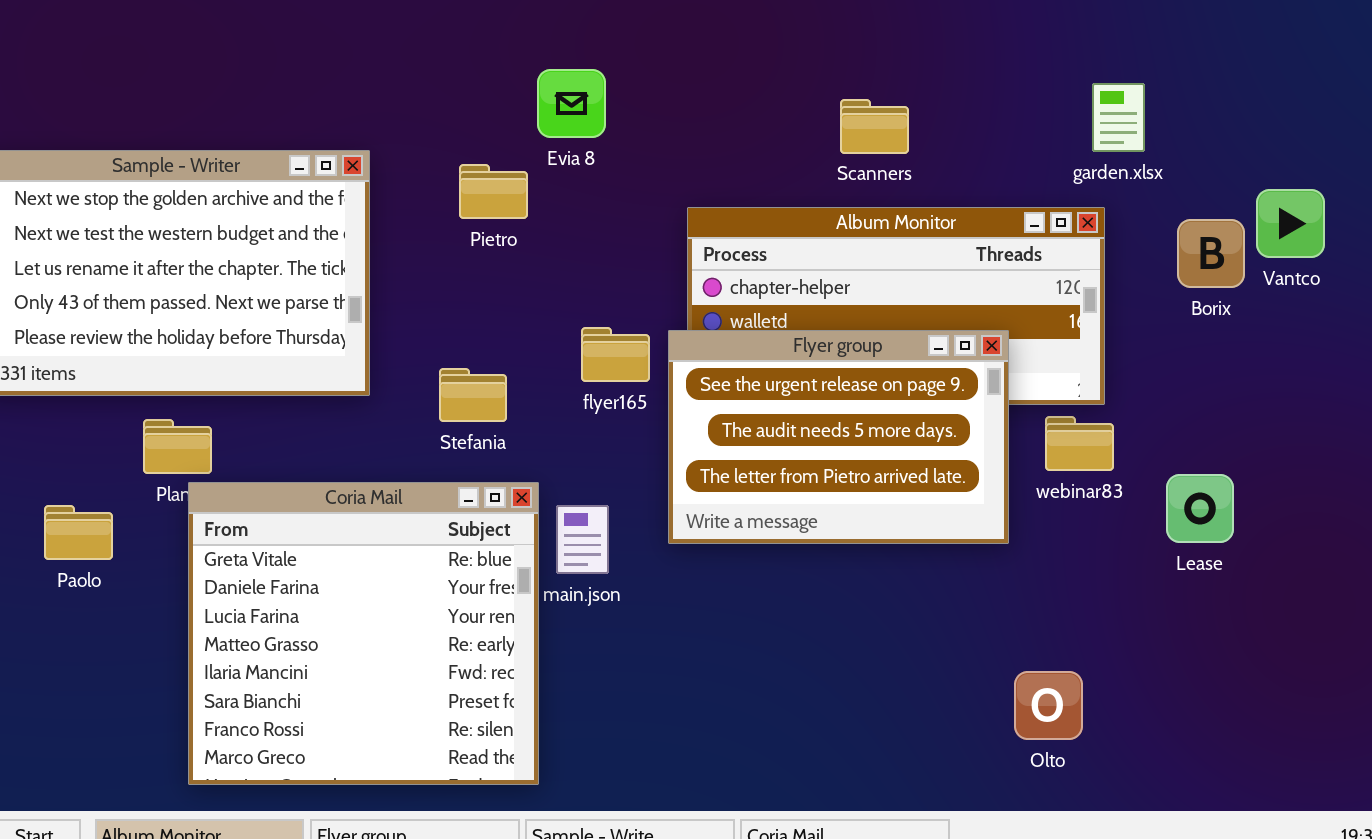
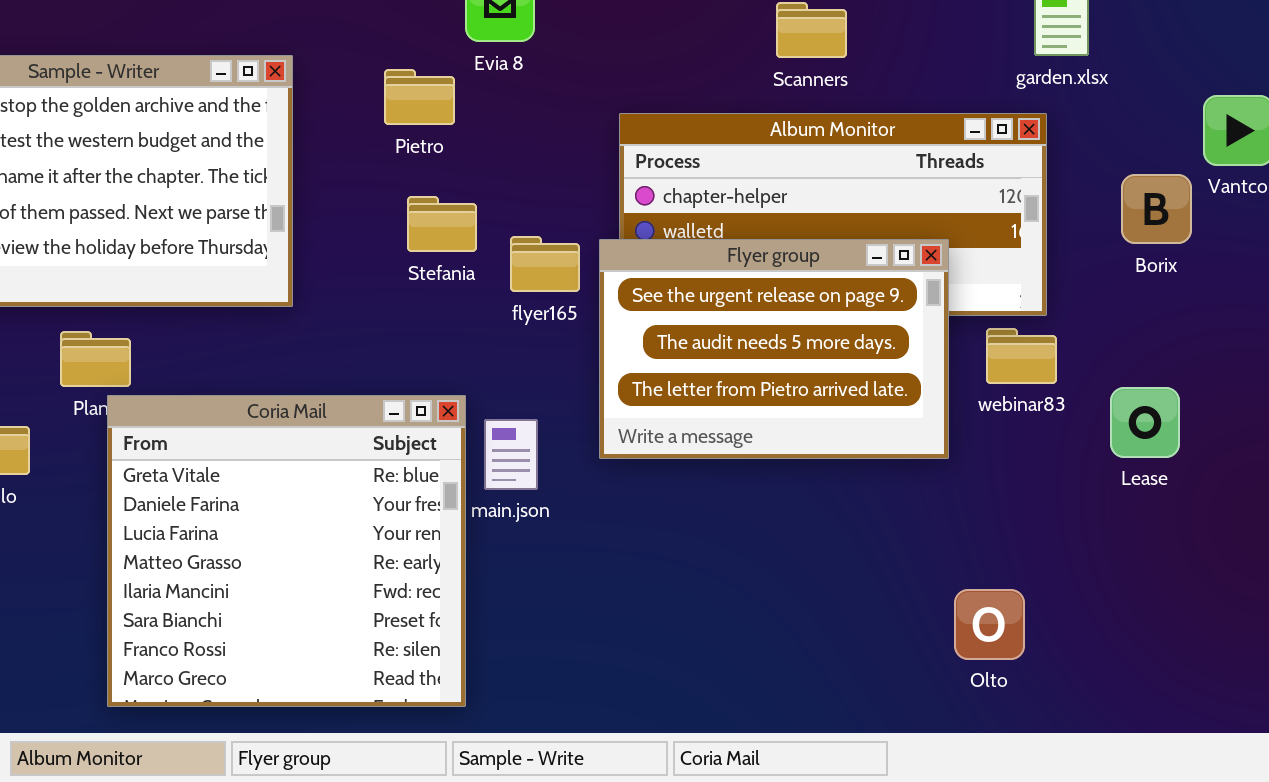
Borix: [1177,219,1245,288] -> [1121,174,1192,244], moved
Stefania: [439,368,507,422] -> [407,196,477,252], moved

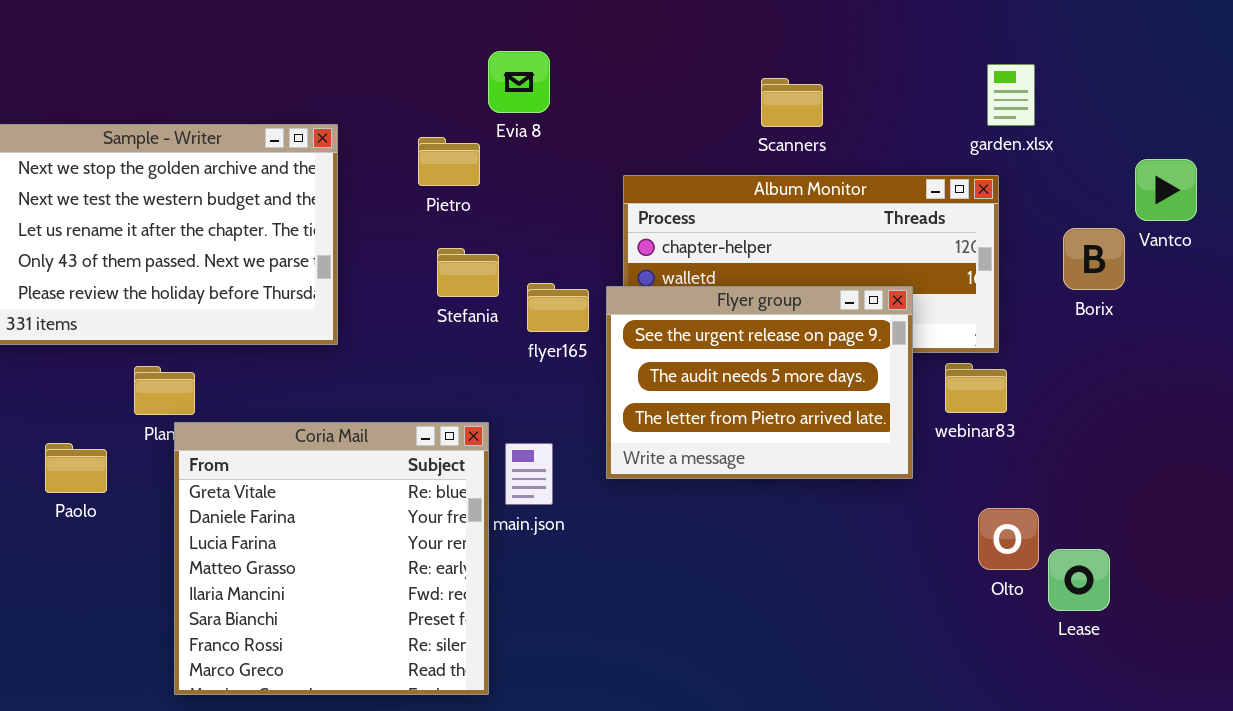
Lease: [1110,387,1180,458] -> [1048,549,1110,611], moved
Olto: [954,589,1025,660] -> [978,508,1039,570], moved

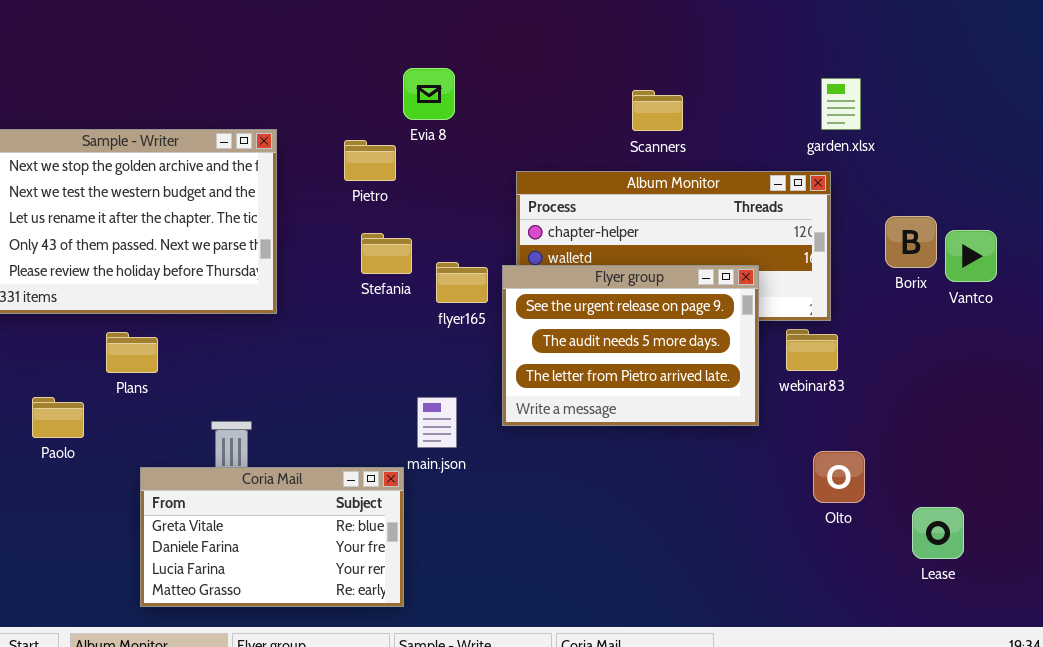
Vantco: [1135,159,1197,221] -> [945,230,997,282], moved
Coria Mail: [174,422,489,695] -> [140,467,404,607], resized
Lease: [1048,549,1110,611] -> [912,507,964,559], moved

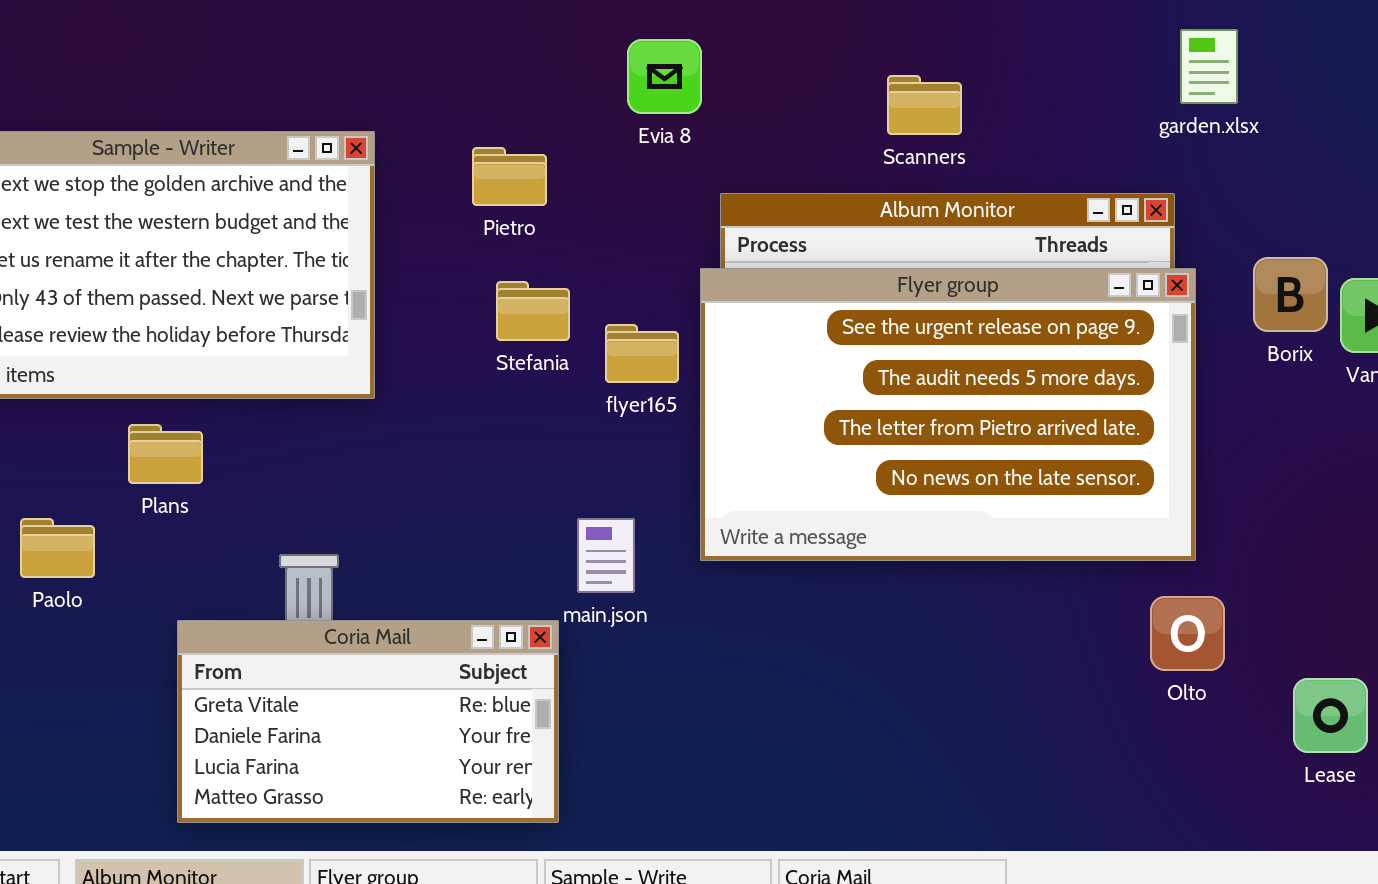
Evia 8: [403,68,455,120] -> [627,39,702,114], moved
garden.xlsx: [821,78,861,130] -> [1180,29,1238,104], moved
Flyer group: [502,265,759,426] -> [700,268,1196,561], resized

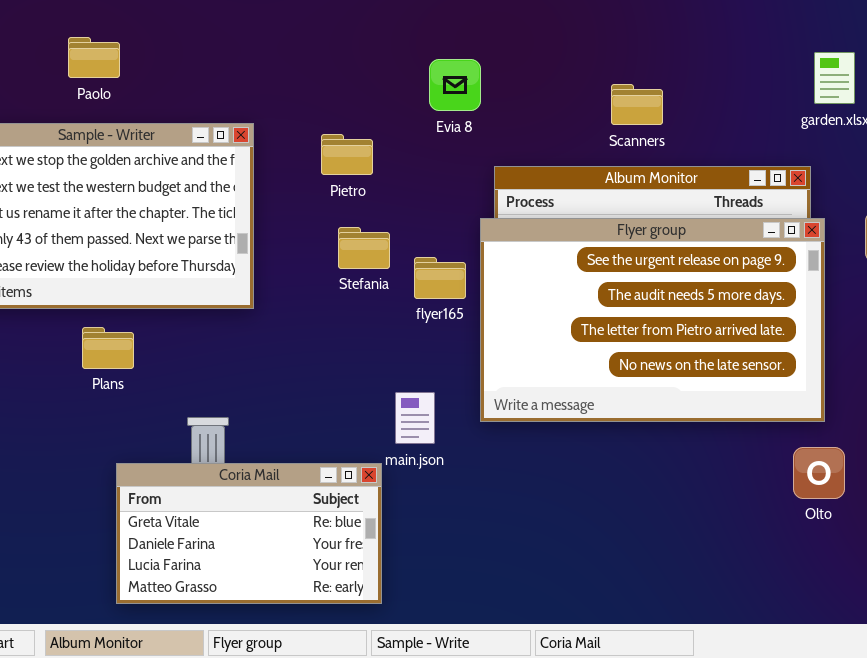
Paolo: [20,518,95,578] -> [68,37,120,78], moved

